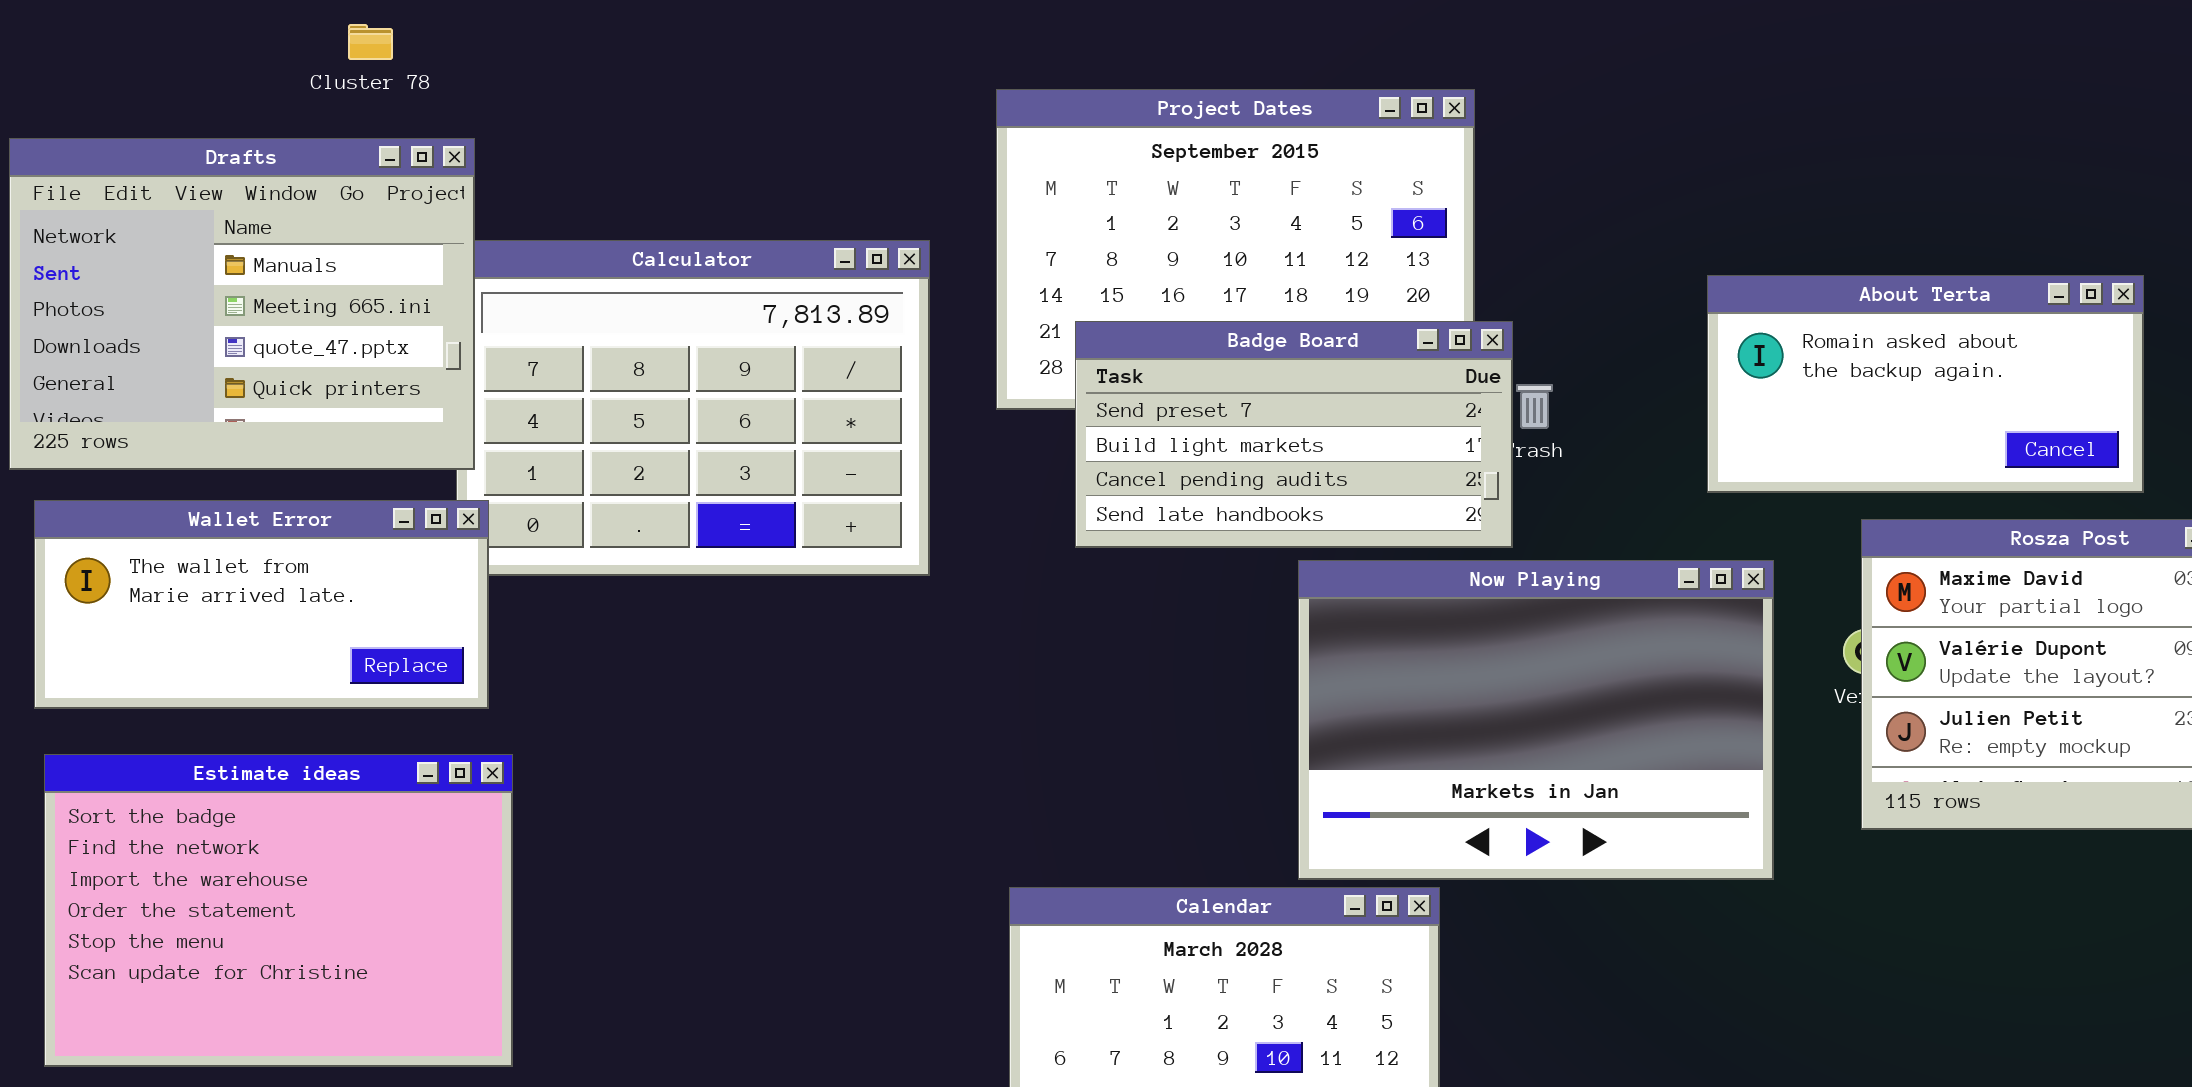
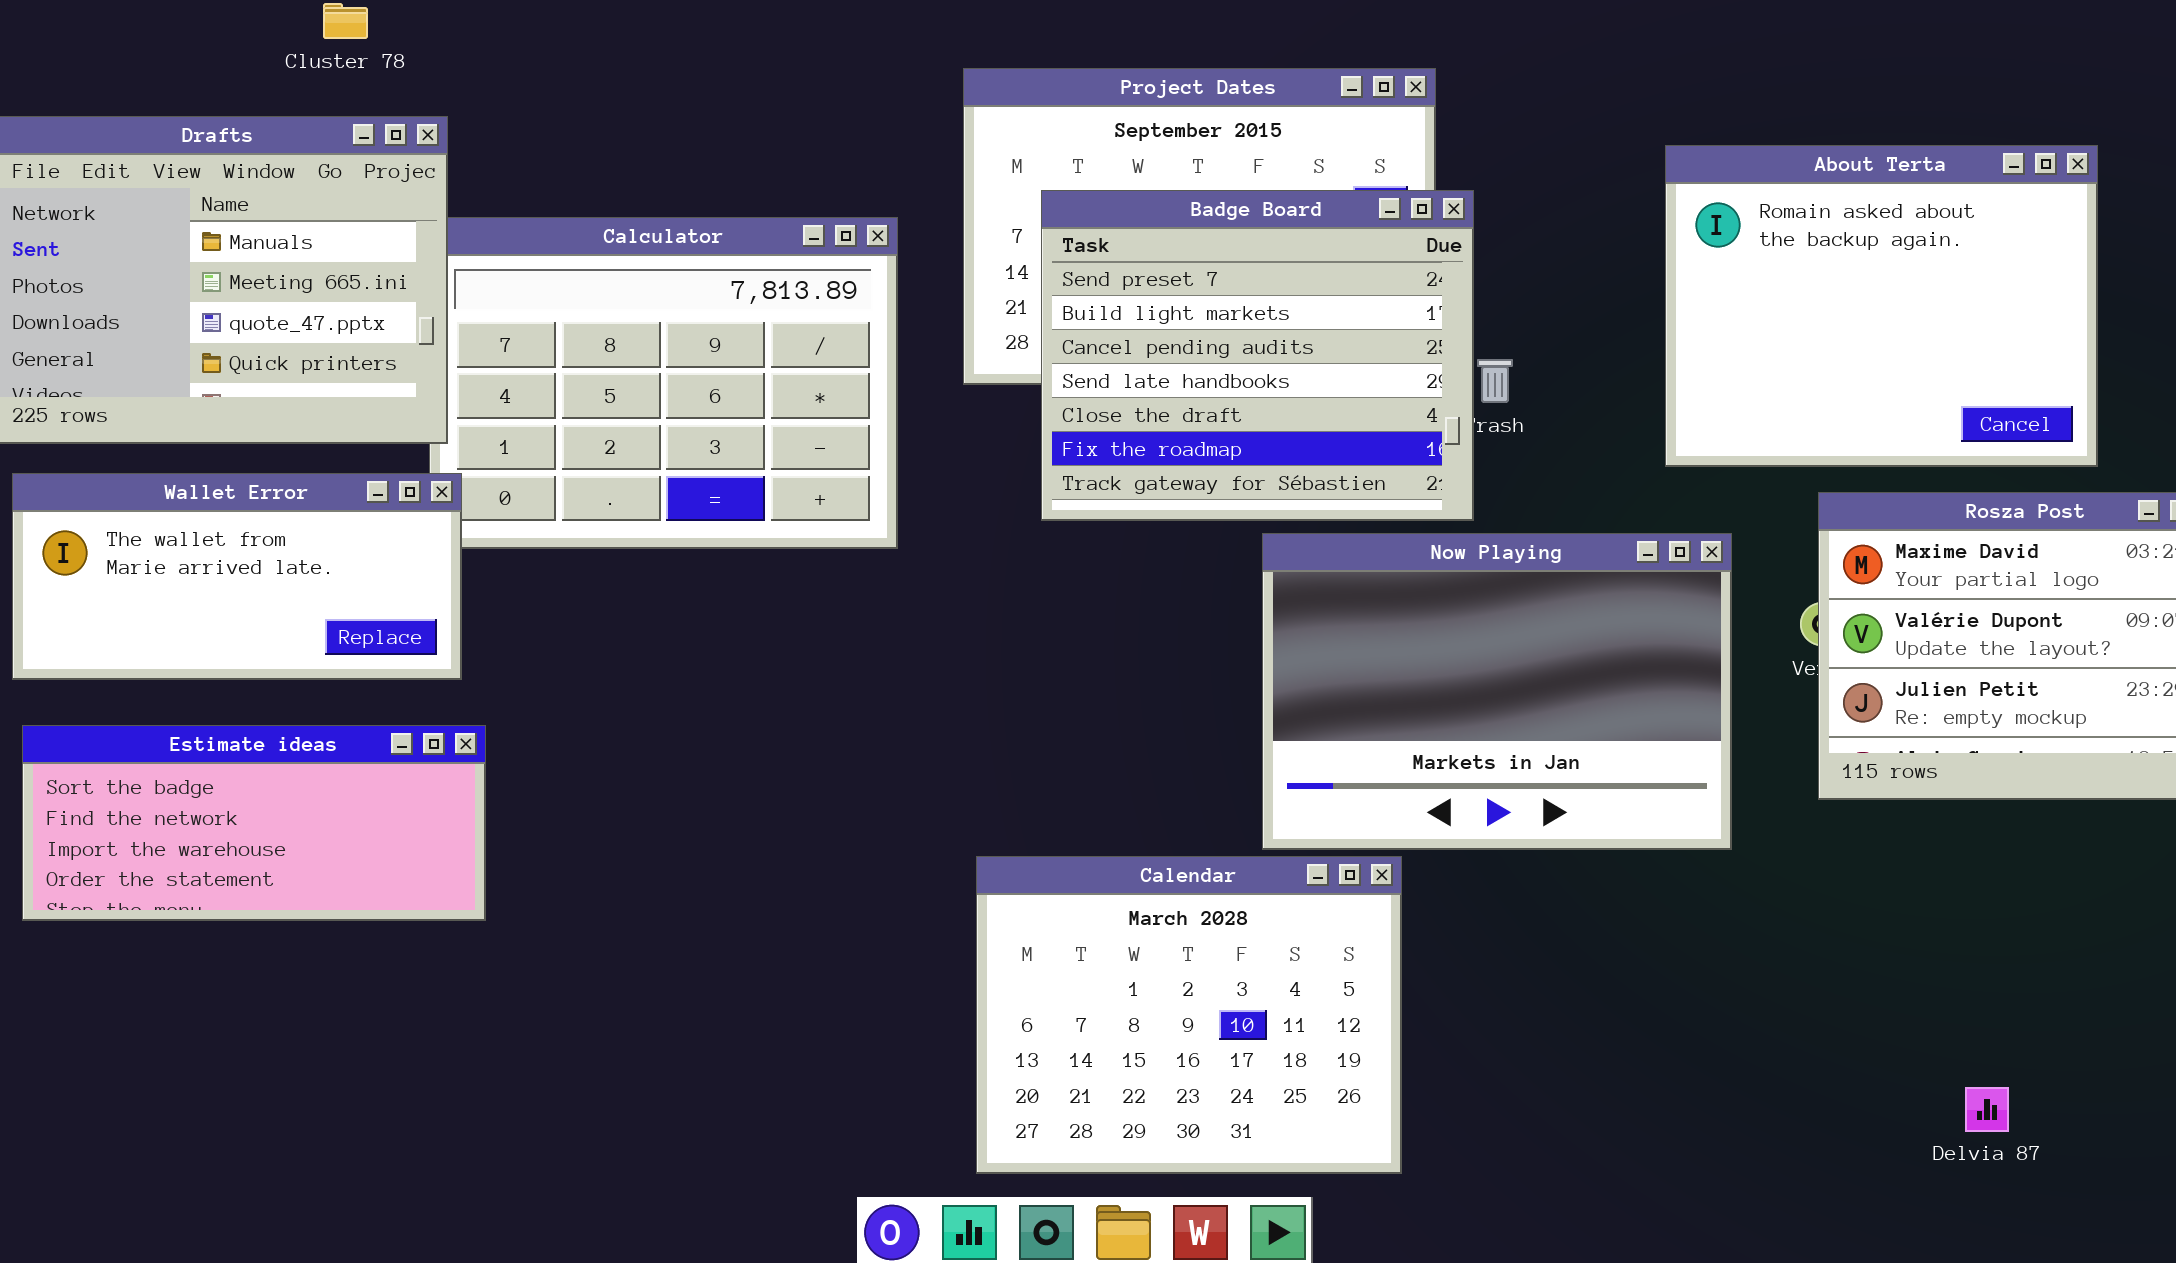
About Terta: [1707,275,2144,493] -> [1665,145,2098,467], resized
Badge Board: [1075,321,1513,548] -> [1041,190,1474,521], resized
Estimate ideas: [44,754,513,1067] -> [22,725,486,921], resized

